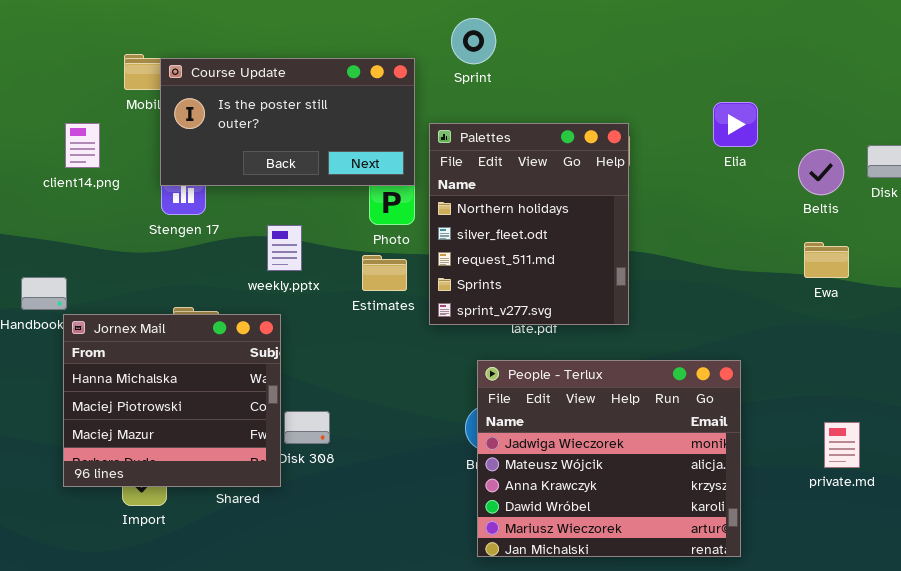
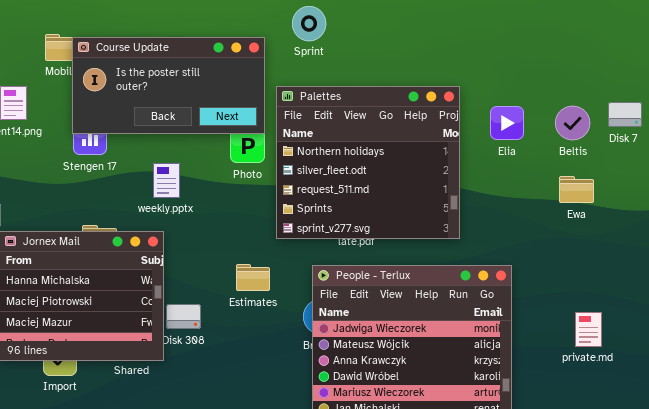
Elia: [713,102,758,147] -> [490,106,524,140], moved
Palettes: [429,123,629,325] -> [276,86,460,239], resized
Estimates: [362,255,407,291] -> [236,264,270,291], moved

